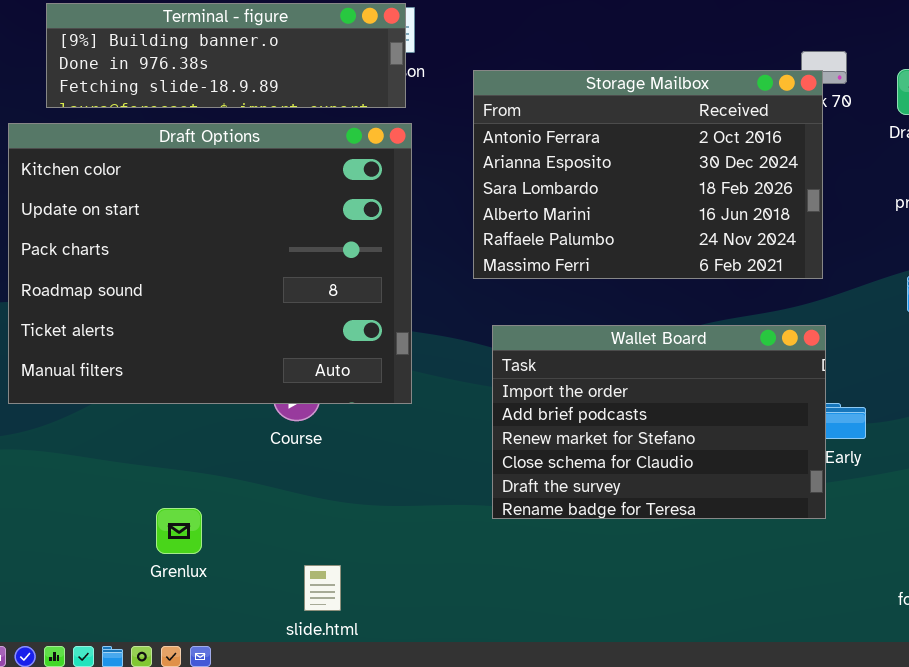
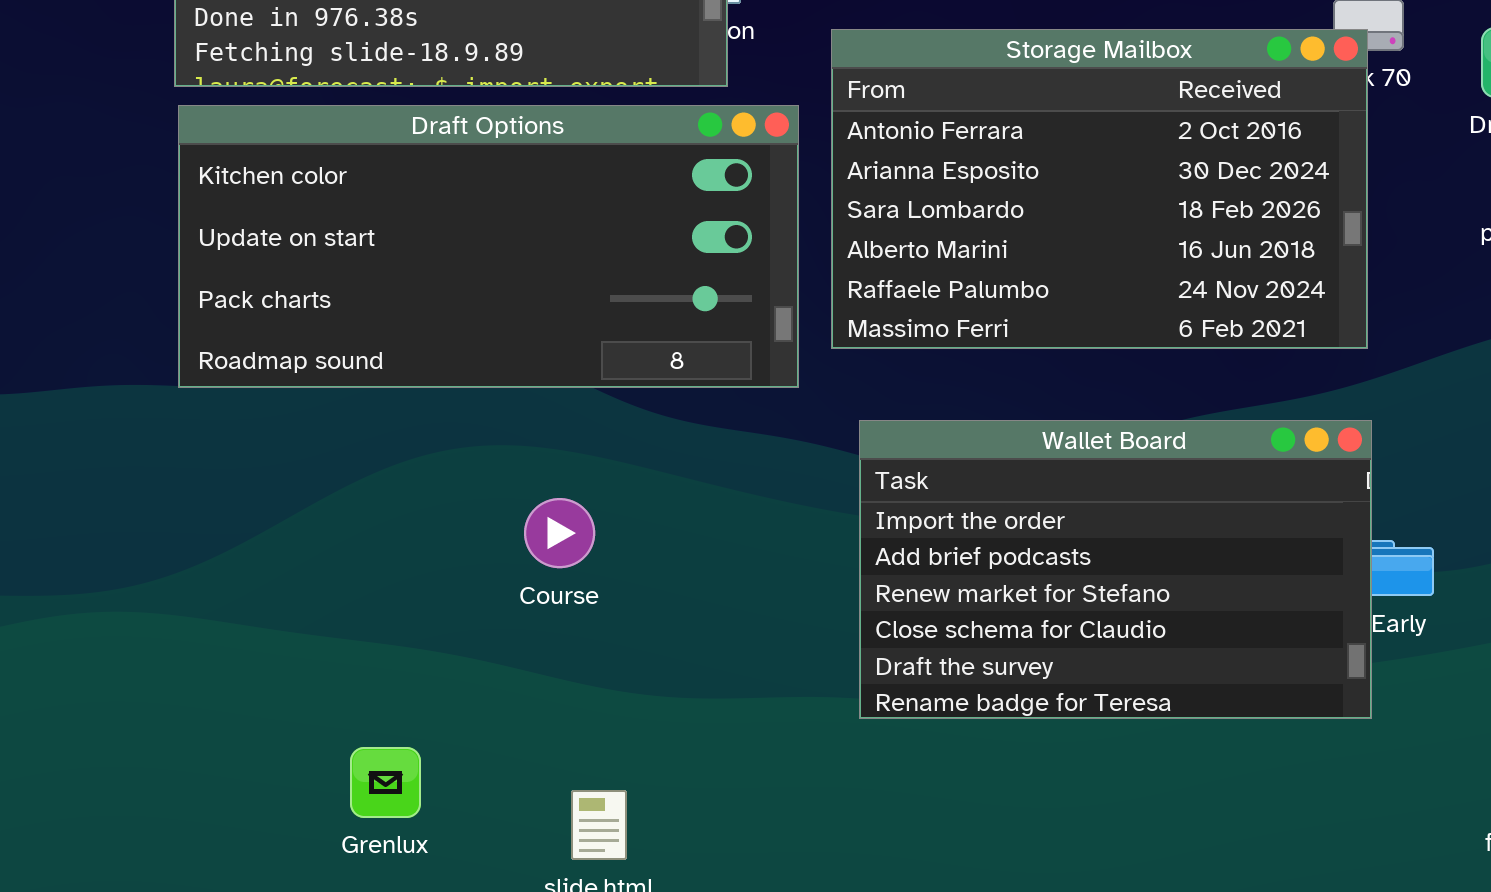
Draft Options: [8,123,412,404] -> [178,105,799,388], moved, resized
Grenlux: [156,508,202,554] -> [350,747,421,818], moved

